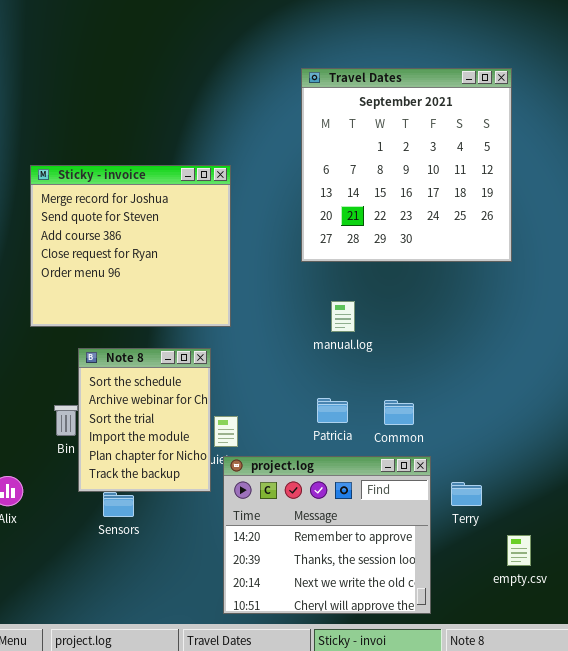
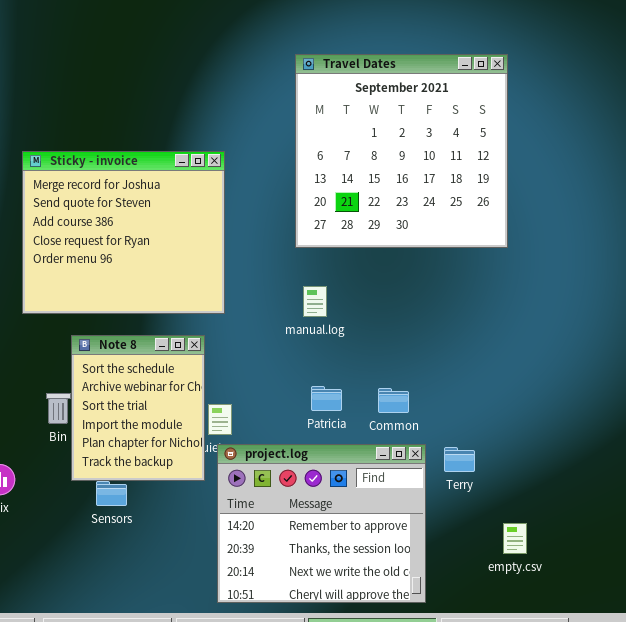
manual.log: [331,301,355,332] -> [303,286,327,317], moved
Terry: [451,482,482,506] -> [444,447,475,472], moved

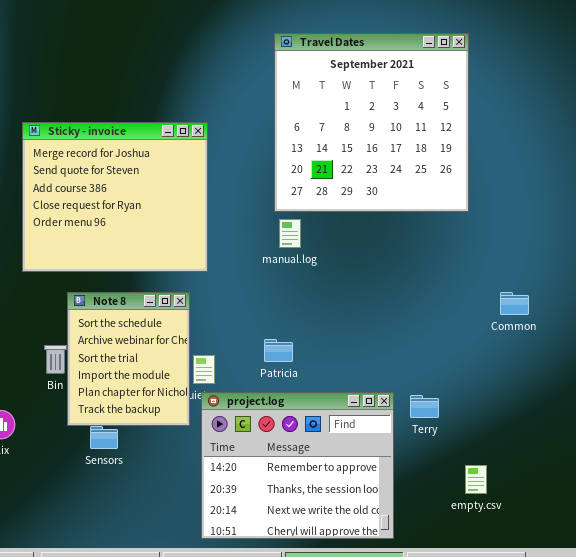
manual.log: [303,286,327,317] -> [279,219,301,248], moved
Patricia: [311,386,342,411] -> [264,339,293,362], moved
Common: [378,388,409,413] -> [500,292,529,315], moved

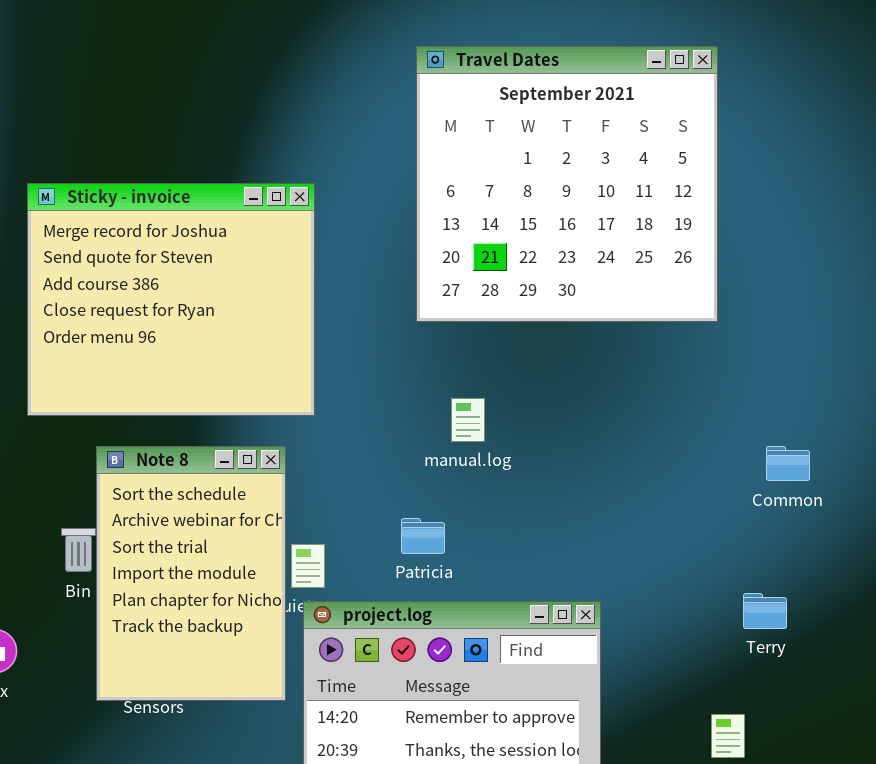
manual.log: [279,219,301,248] -> [451,398,485,442], moved
Note 8: [67,292,190,426] -> [96,446,286,701], resized
Terry: [410,395,439,418] -> [743,593,787,629], moved

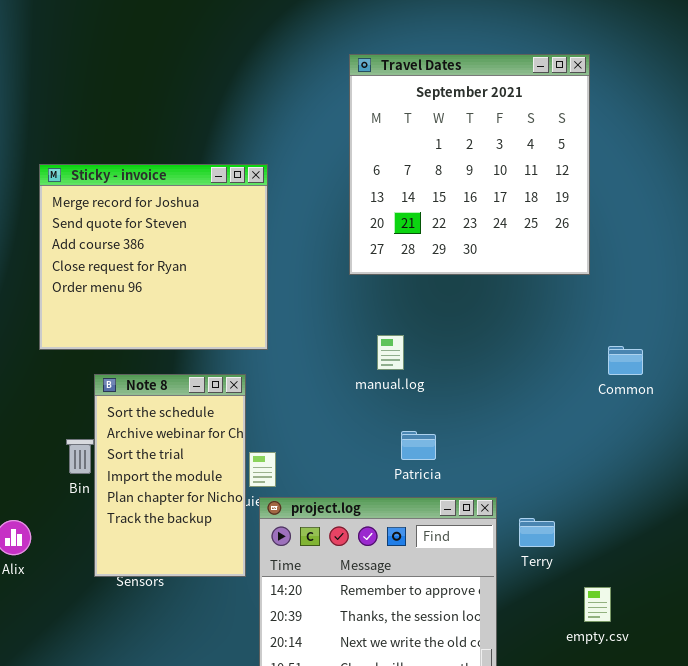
Common: [766,446,810,481] -> [608,346,643,375], moved
Patricia: [401,518,445,554] -> [401,431,436,460], moved
Terry: [743,593,787,629] -> [519,518,555,547], moved

